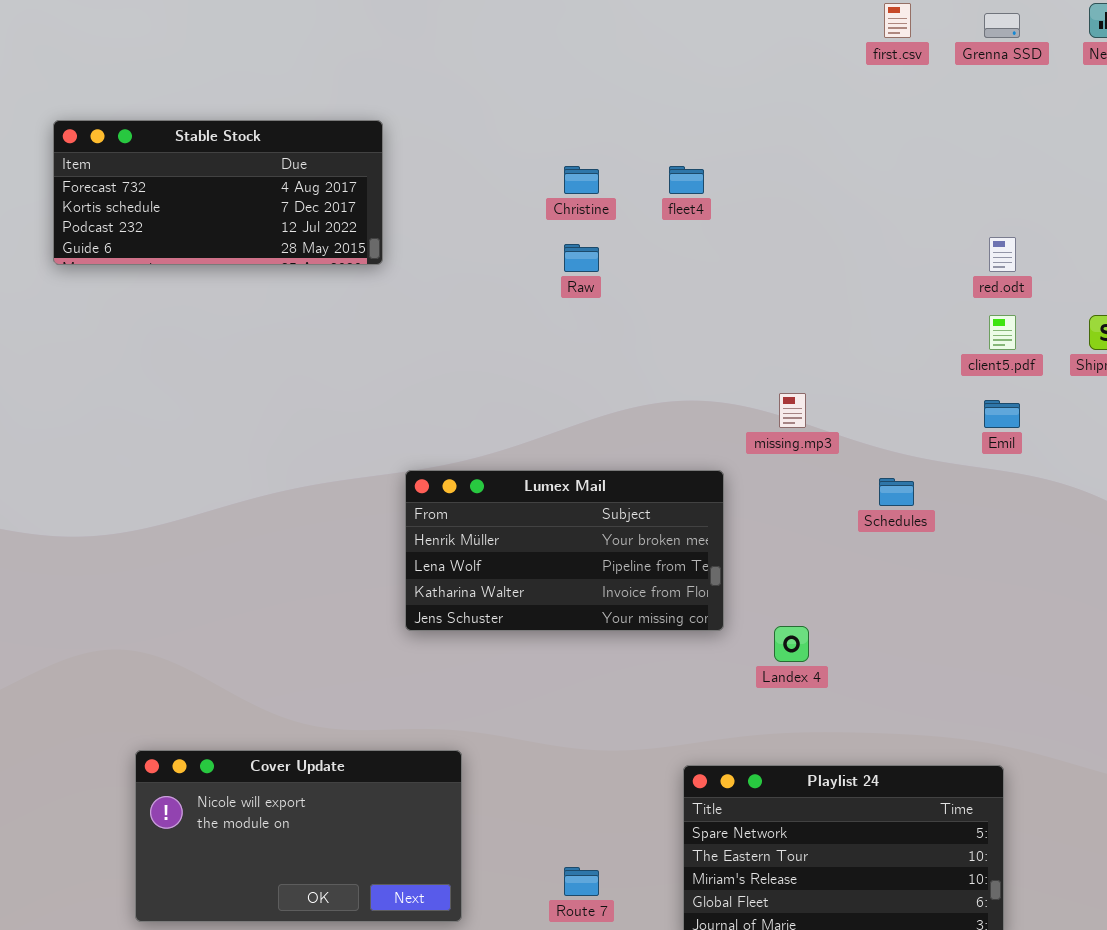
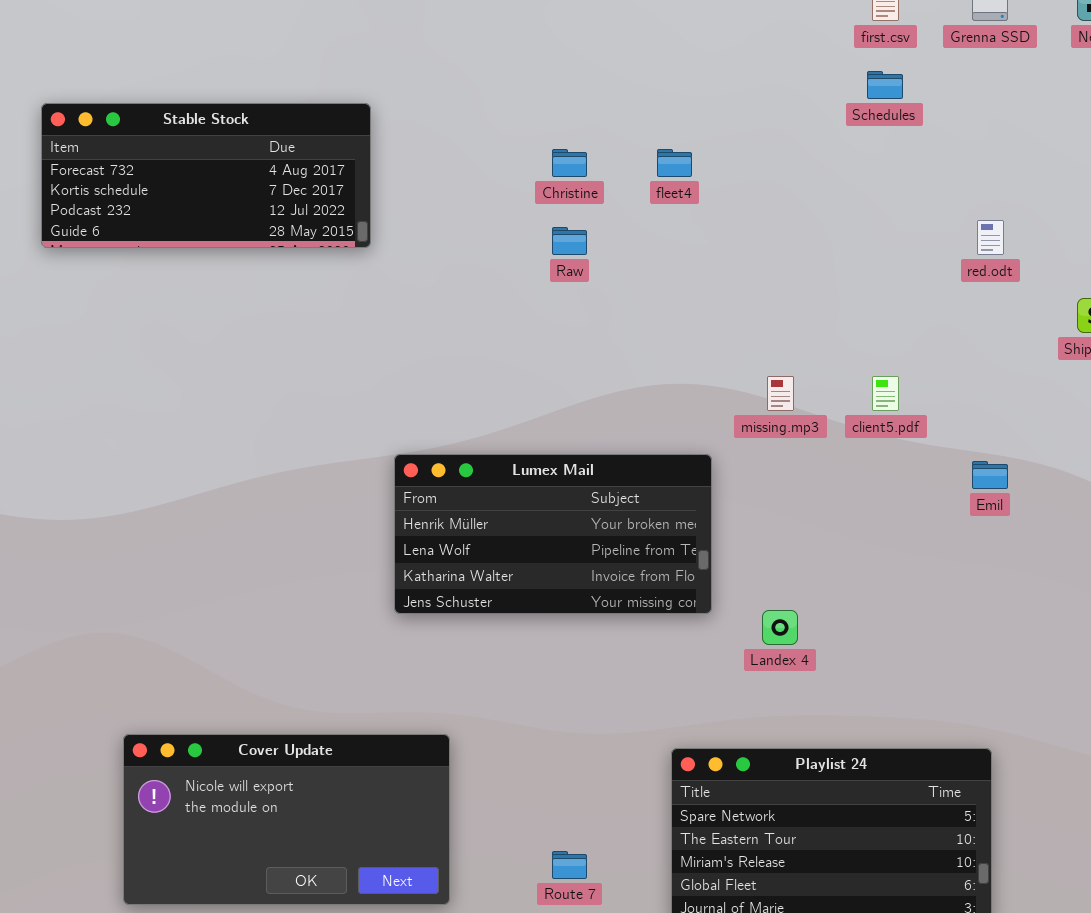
client5.pdf: [989,315,1016,350] -> [872,376,899,411], moved
Emil: [984,400,1020,428] -> [972,461,1008,489], moved
Schedules: [879,478,914,506] -> [867,71,903,99], moved

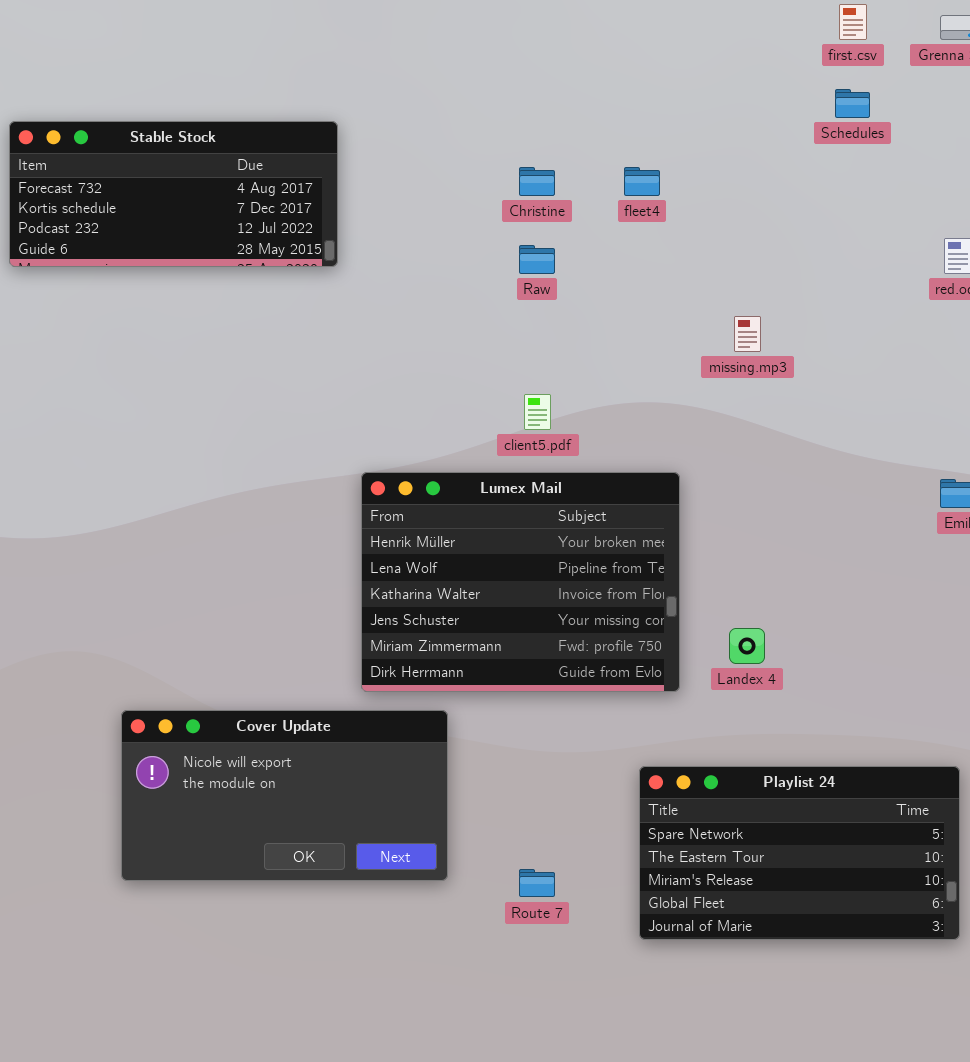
missing.mp3: [767,376,794,411] -> [734,316,761,352], moved
client5.pdf: [872,376,899,411] -> [524,394,551,430], moved
Lumex Mail: [394,454,712,614] -> [361,472,680,692], resized
Cover Update: [123,734,450,905] -> [121,710,448,881], moved

